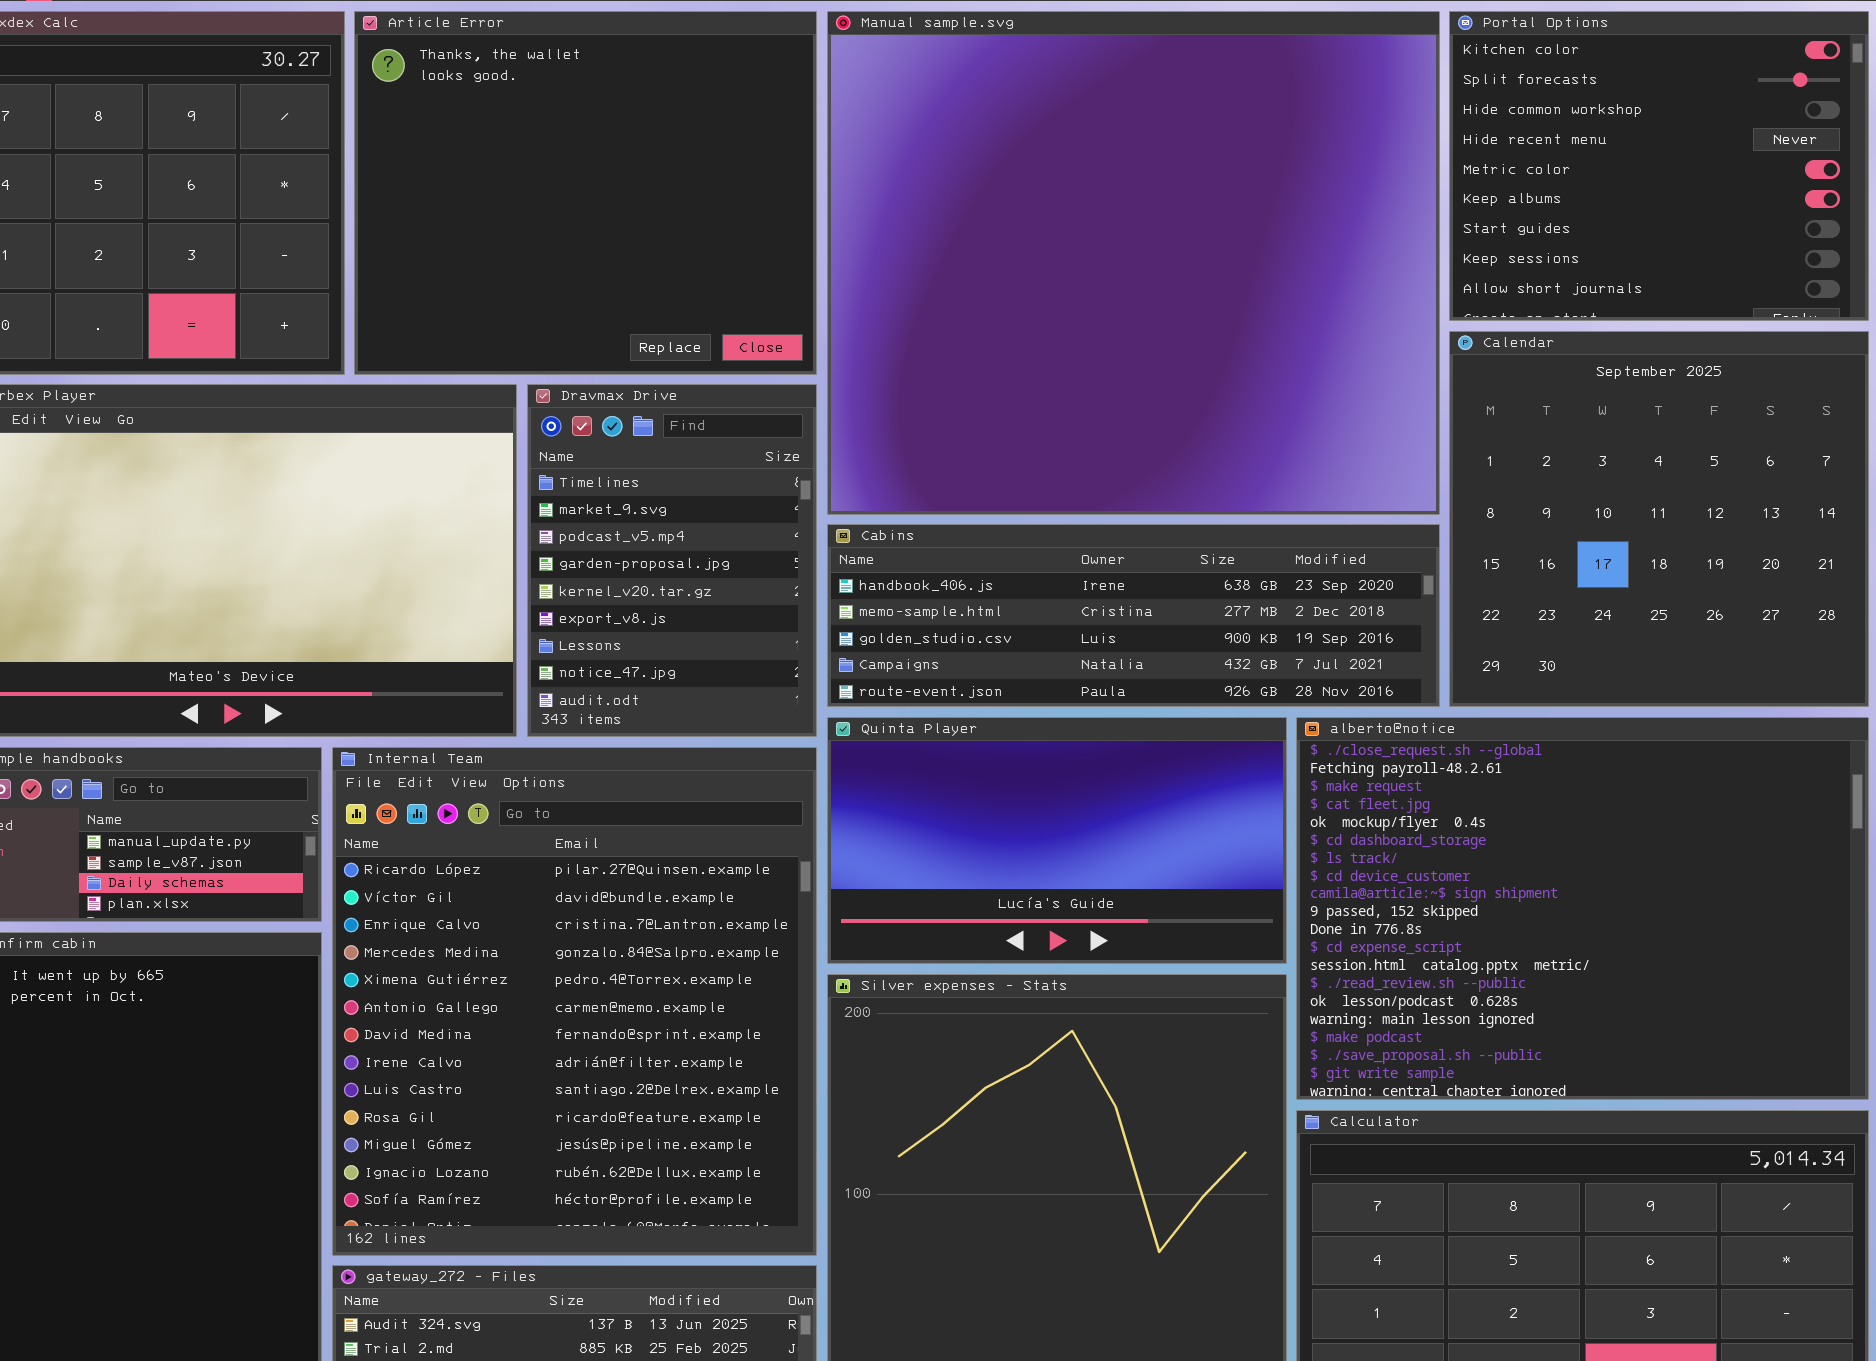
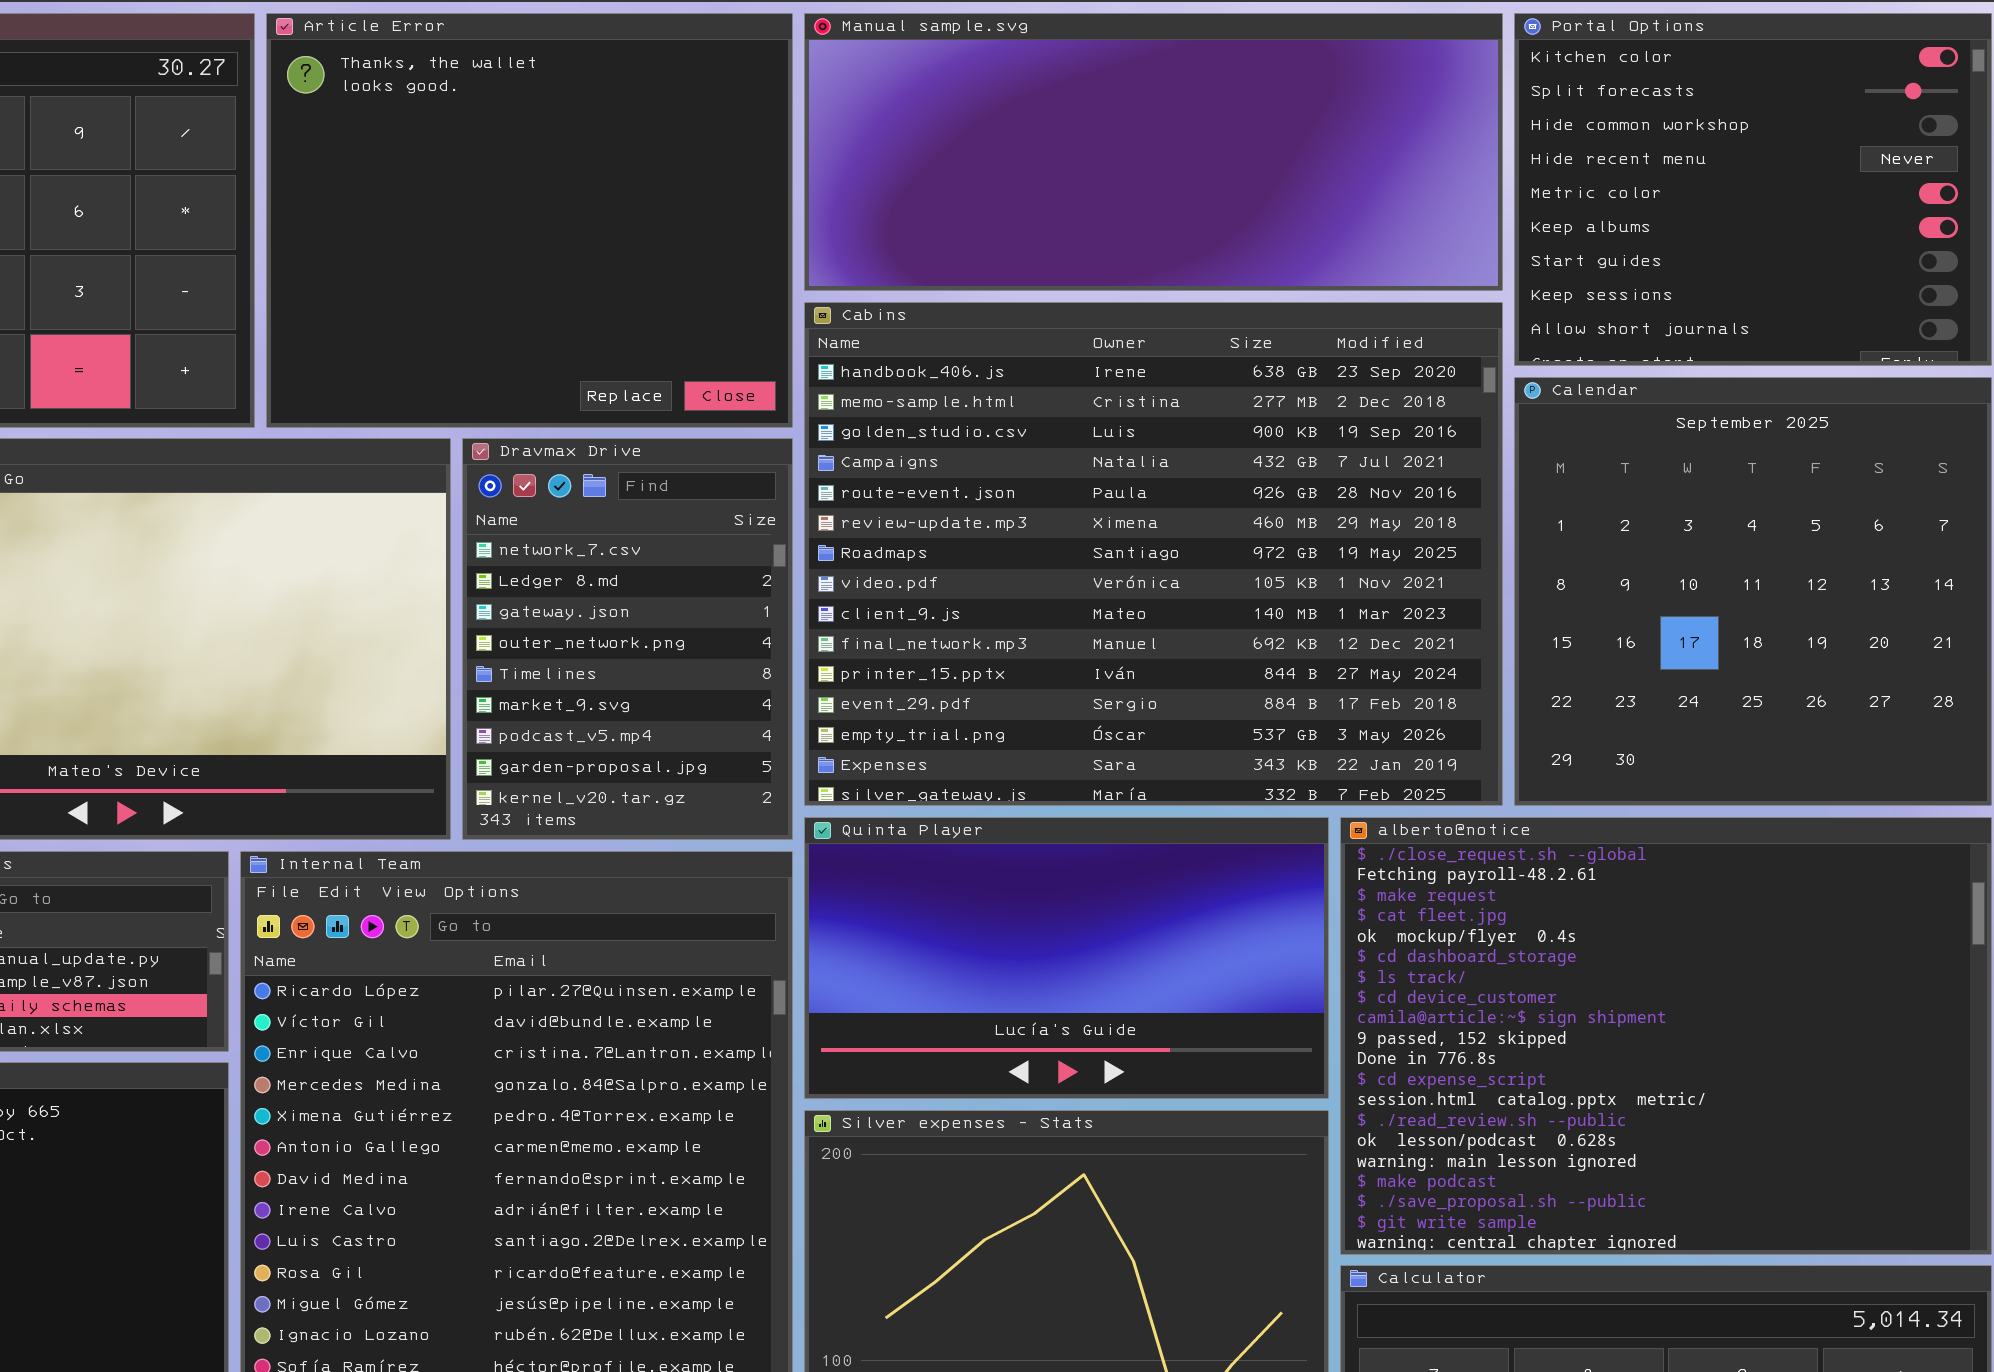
Manual sample.svg: [827,11,1440,515] -> [804,13,1503,291], resized
Dravmax Drive: [527,384,817,737] -> [462,438,793,840], scrolled up 4 rows
Cabins: [827,524,1440,707] -> [804,302,1503,806], resized

